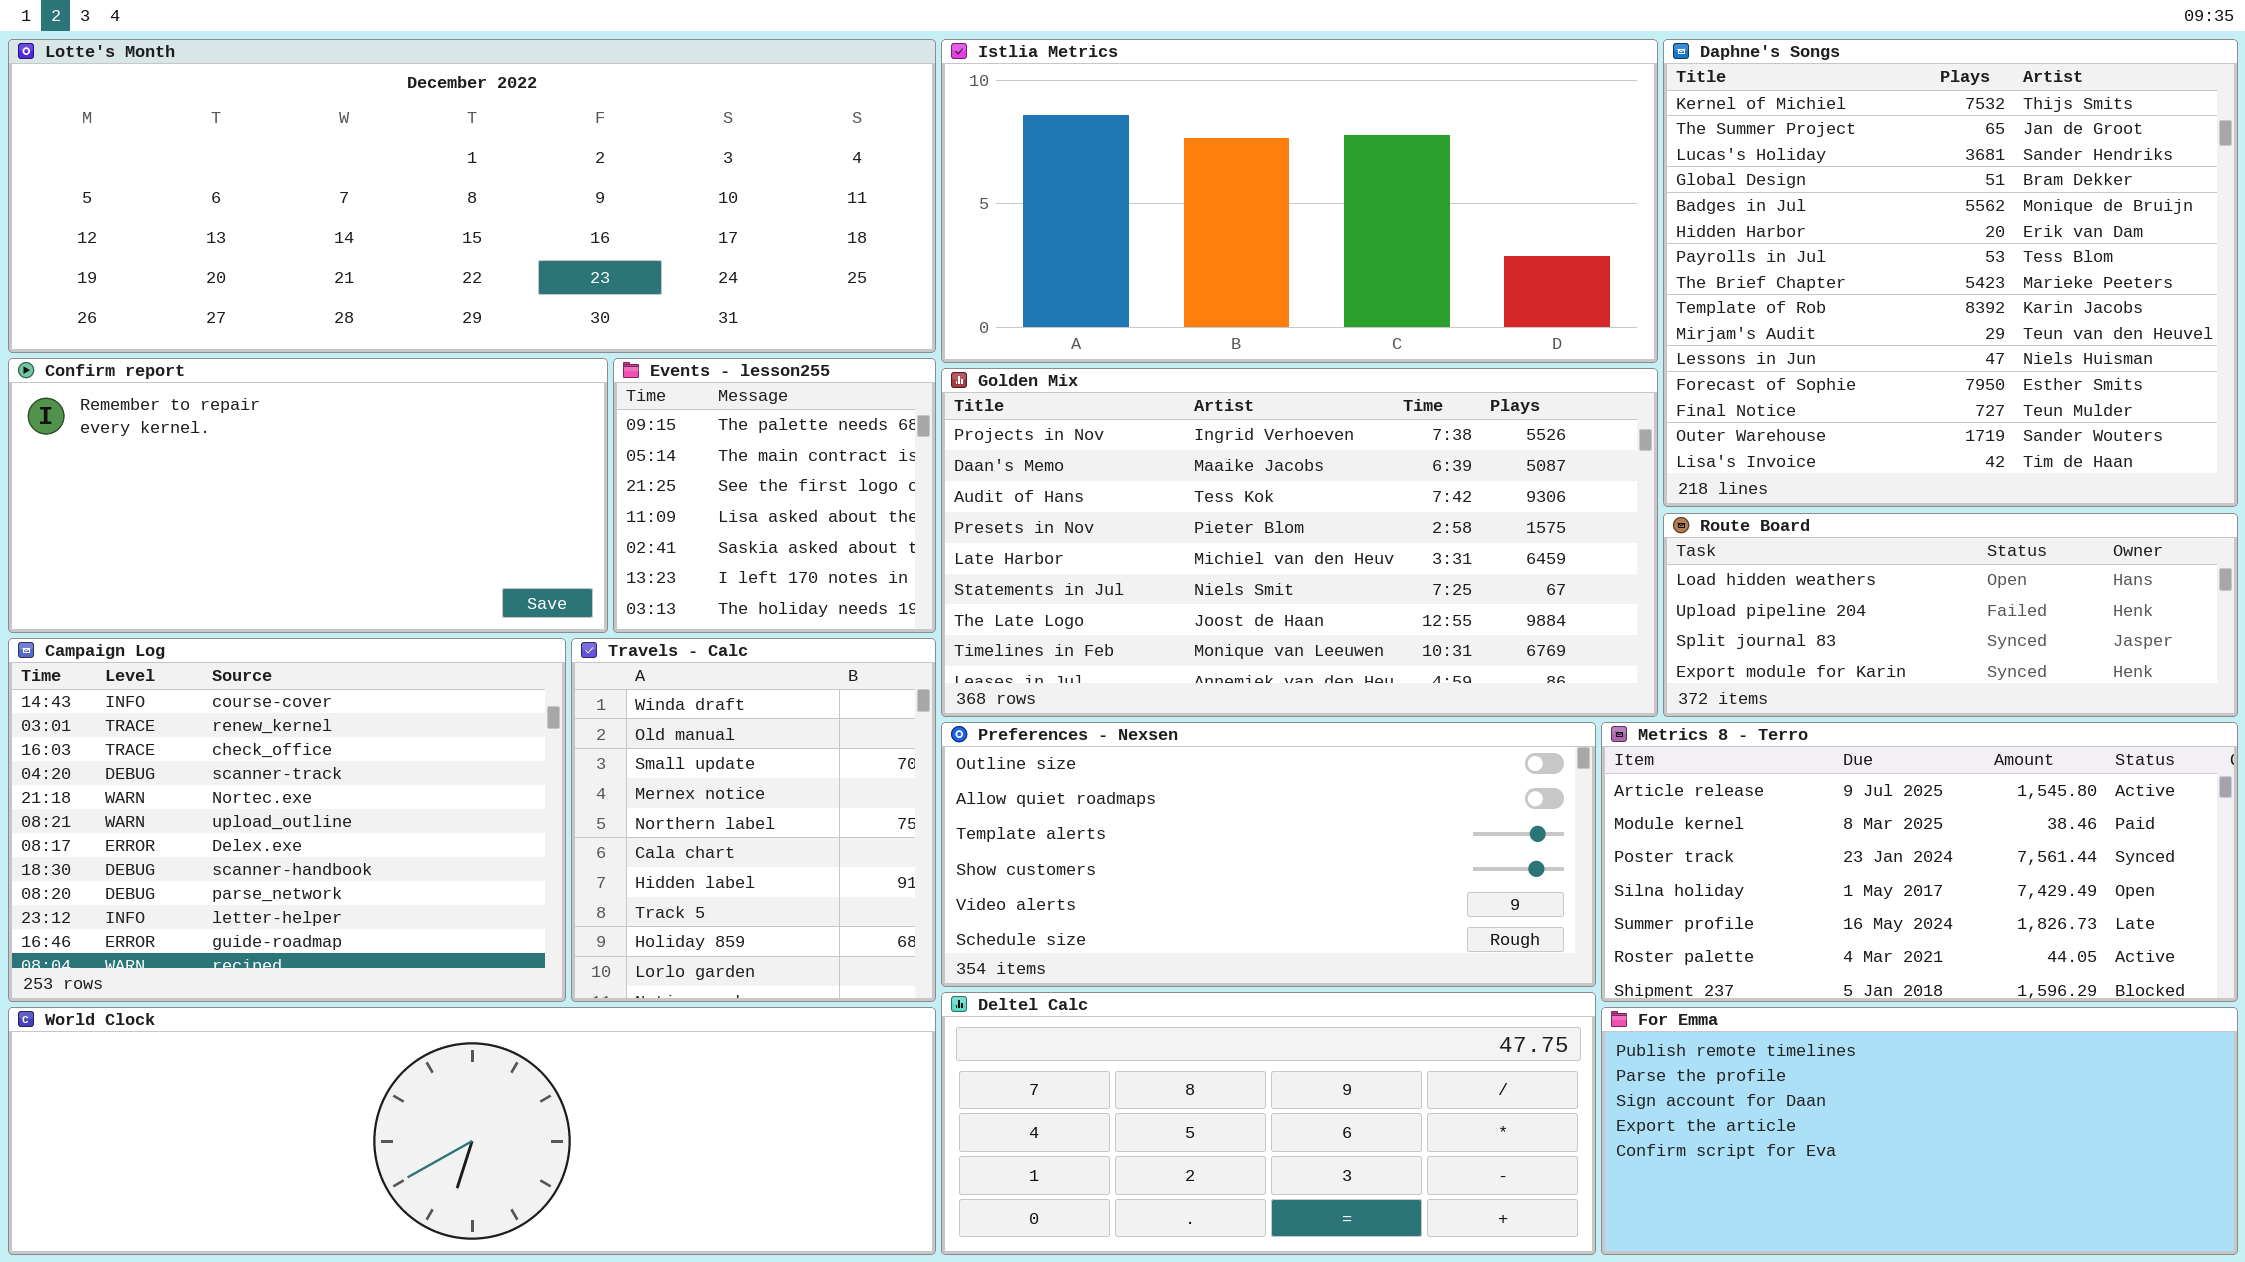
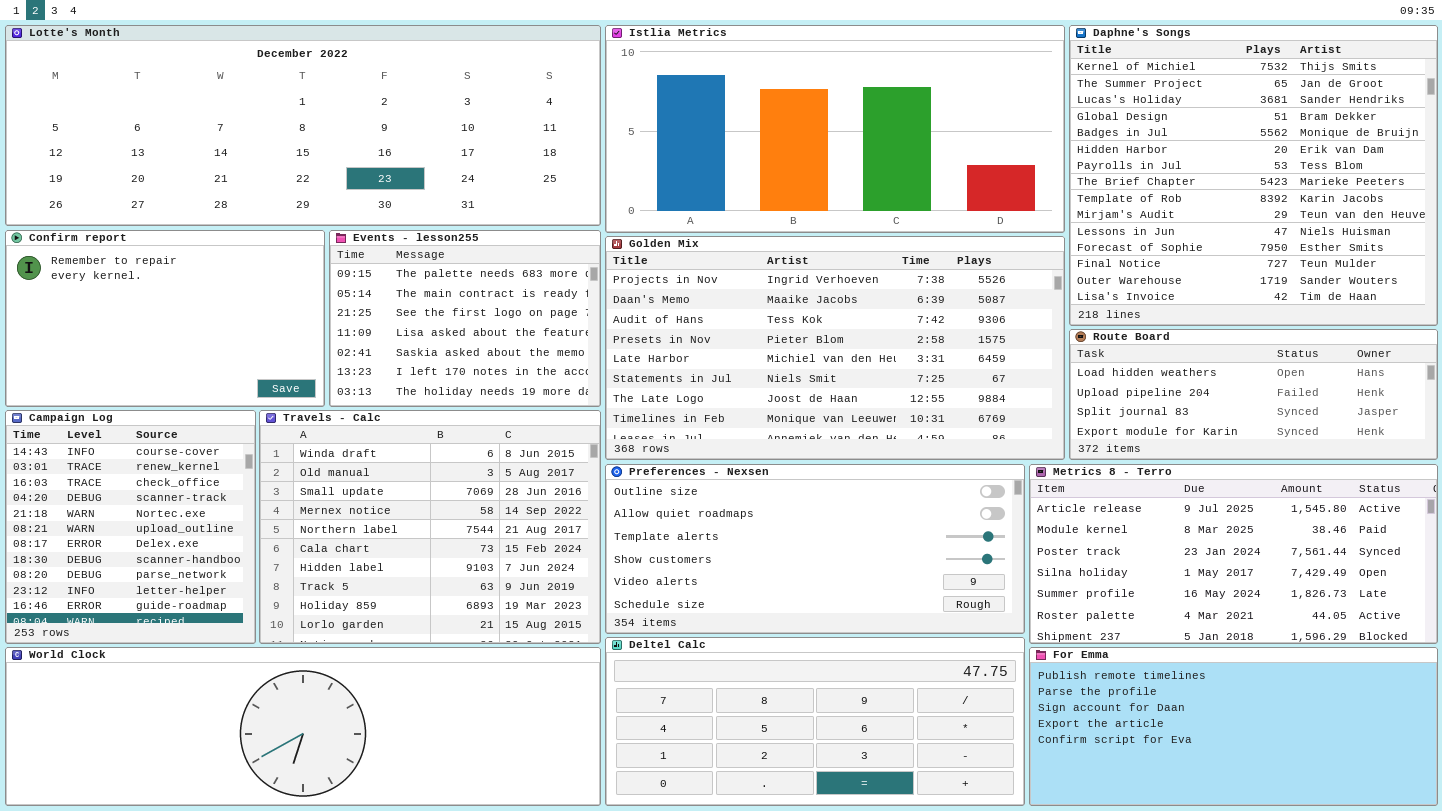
Confirm report: [8,358,608,633] -> [5,230,325,407], resized
Events - lesson255: [613,358,936,633] -> [329,230,601,407], resized
Campaign Log: [8,638,566,1002] -> [5,410,256,644], resized
Travels - Calc: [571,638,936,1002] -> [259,410,601,644], resized

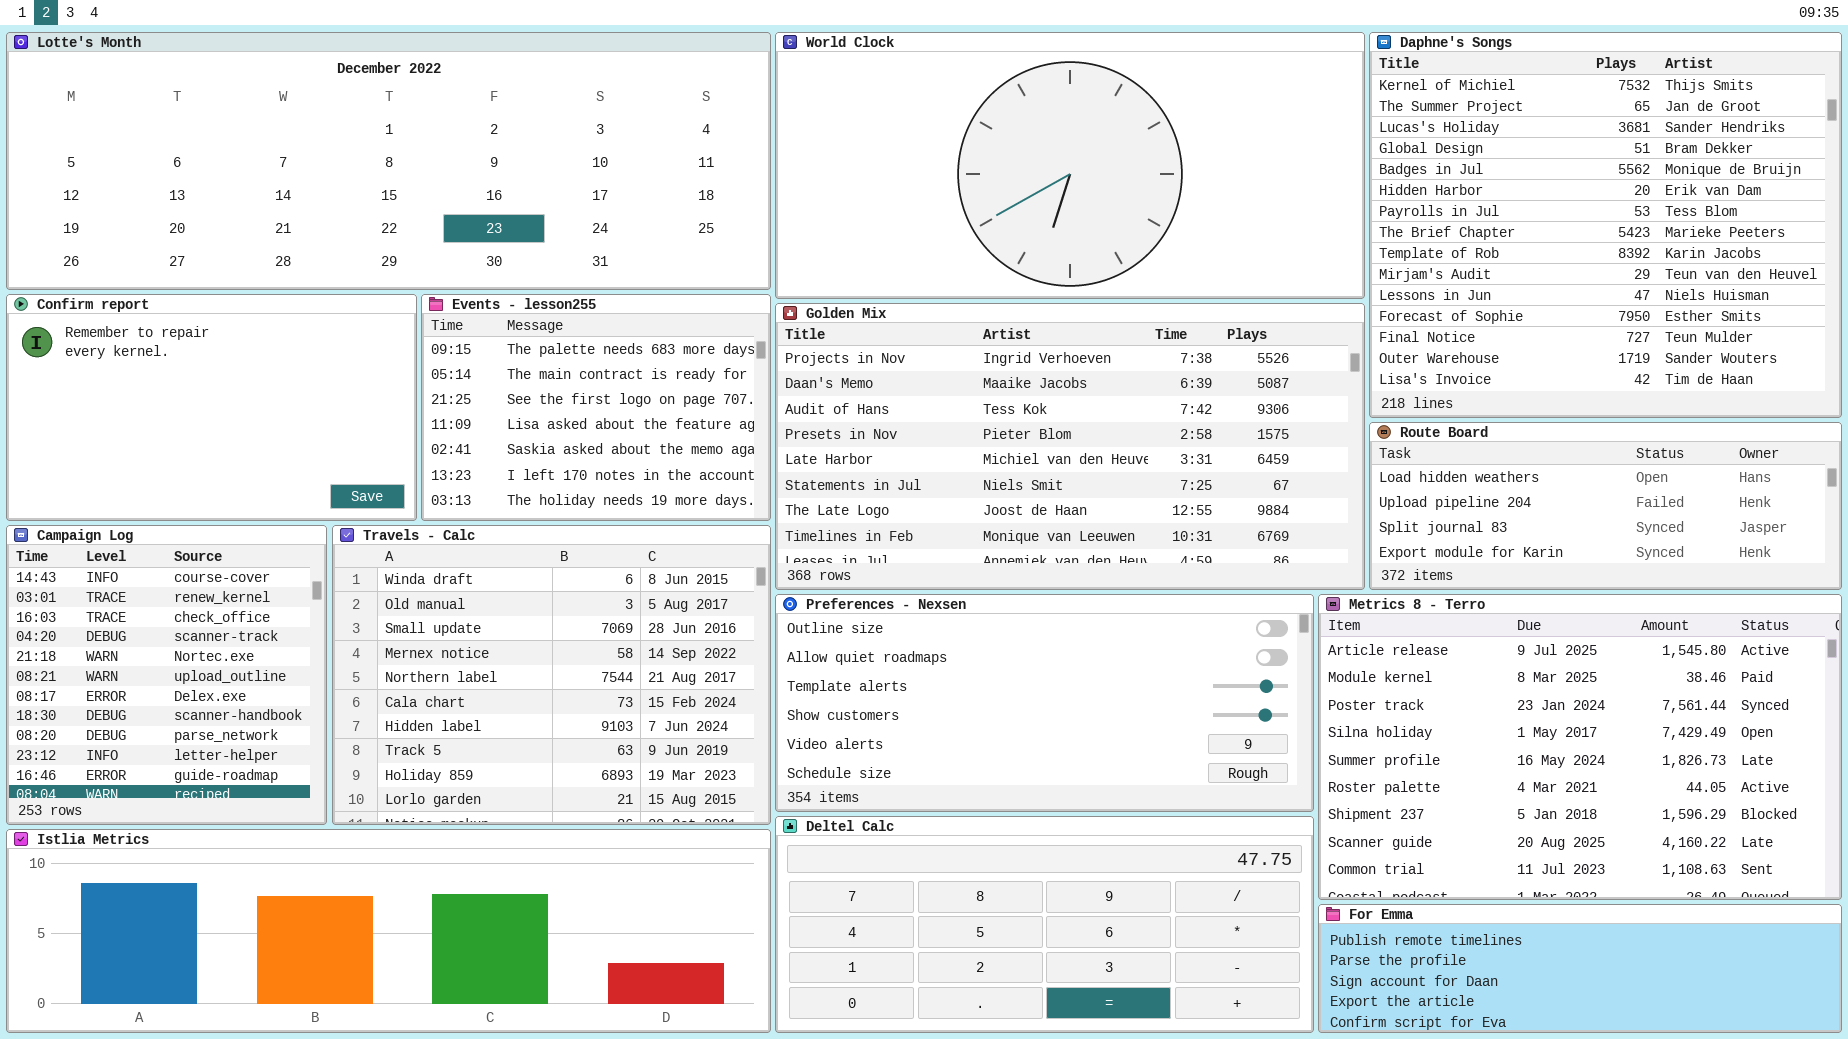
Istlia Metrics: [605,25,1065,233] -> [6,829,771,1033], moved, resized
Metrics 8 - Terro: [1029,464,1438,644] -> [1318,594,1842,900], resized
World Clock: [5,647,601,806] -> [775,32,1365,299], moved, resized
For Emma: [1029,647,1438,806] -> [1318,904,1842,1033], resized

